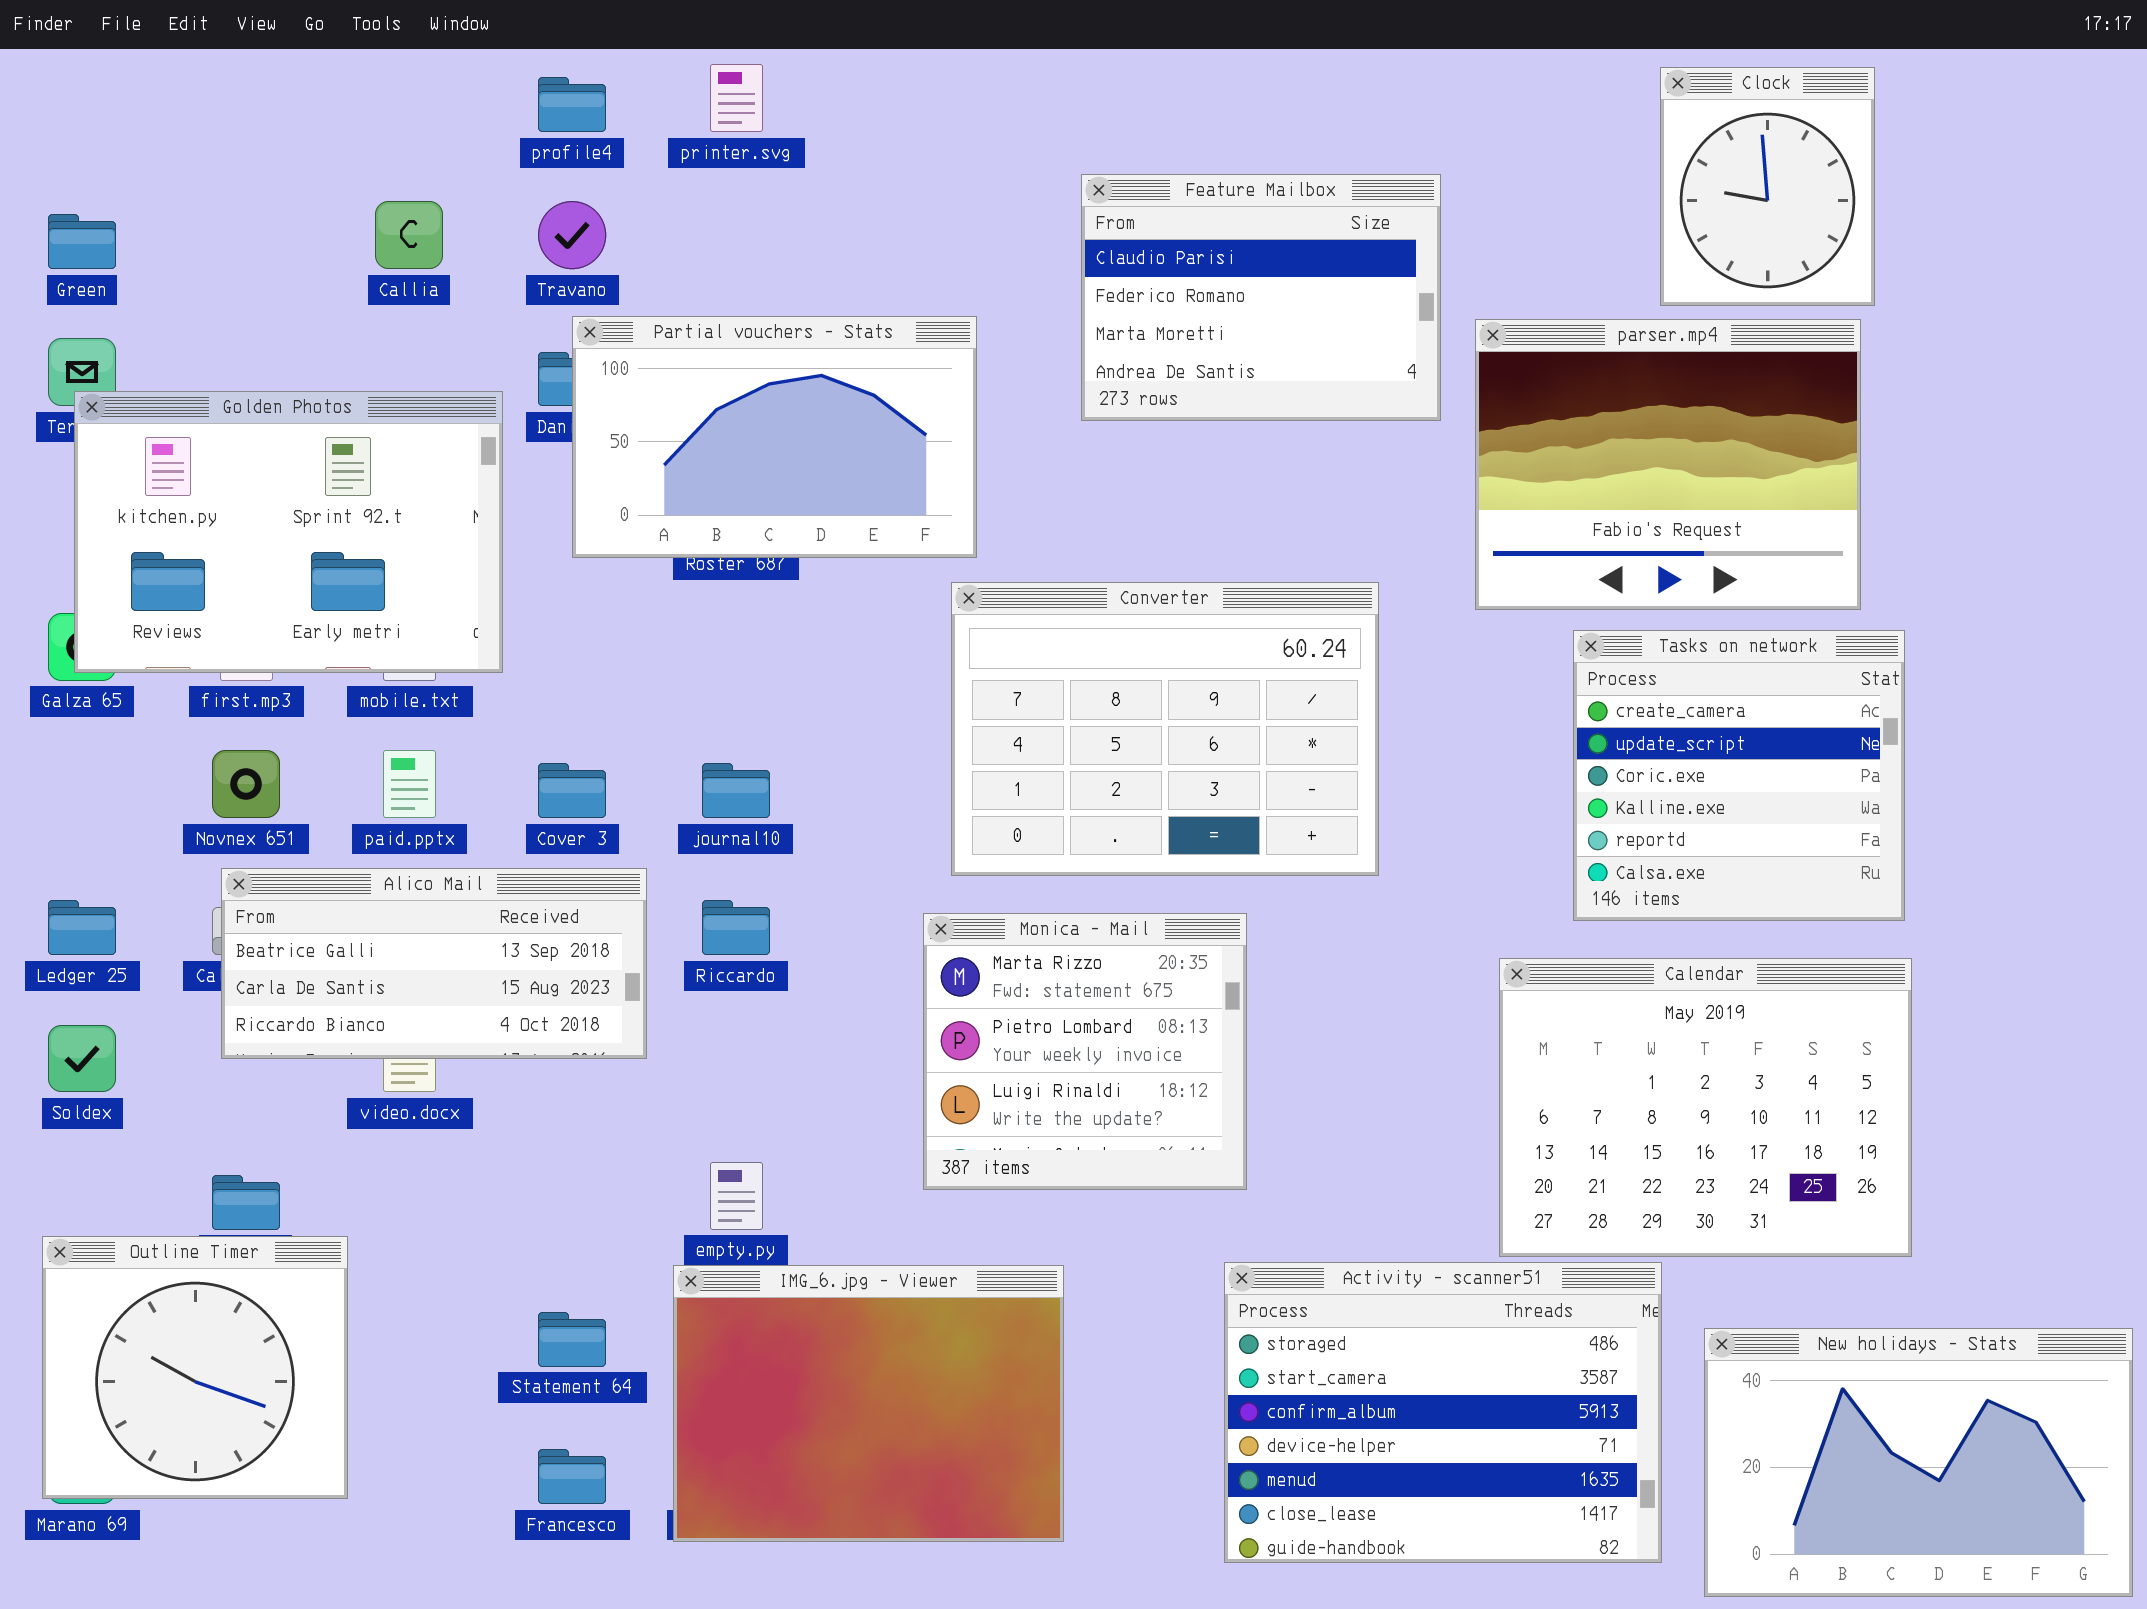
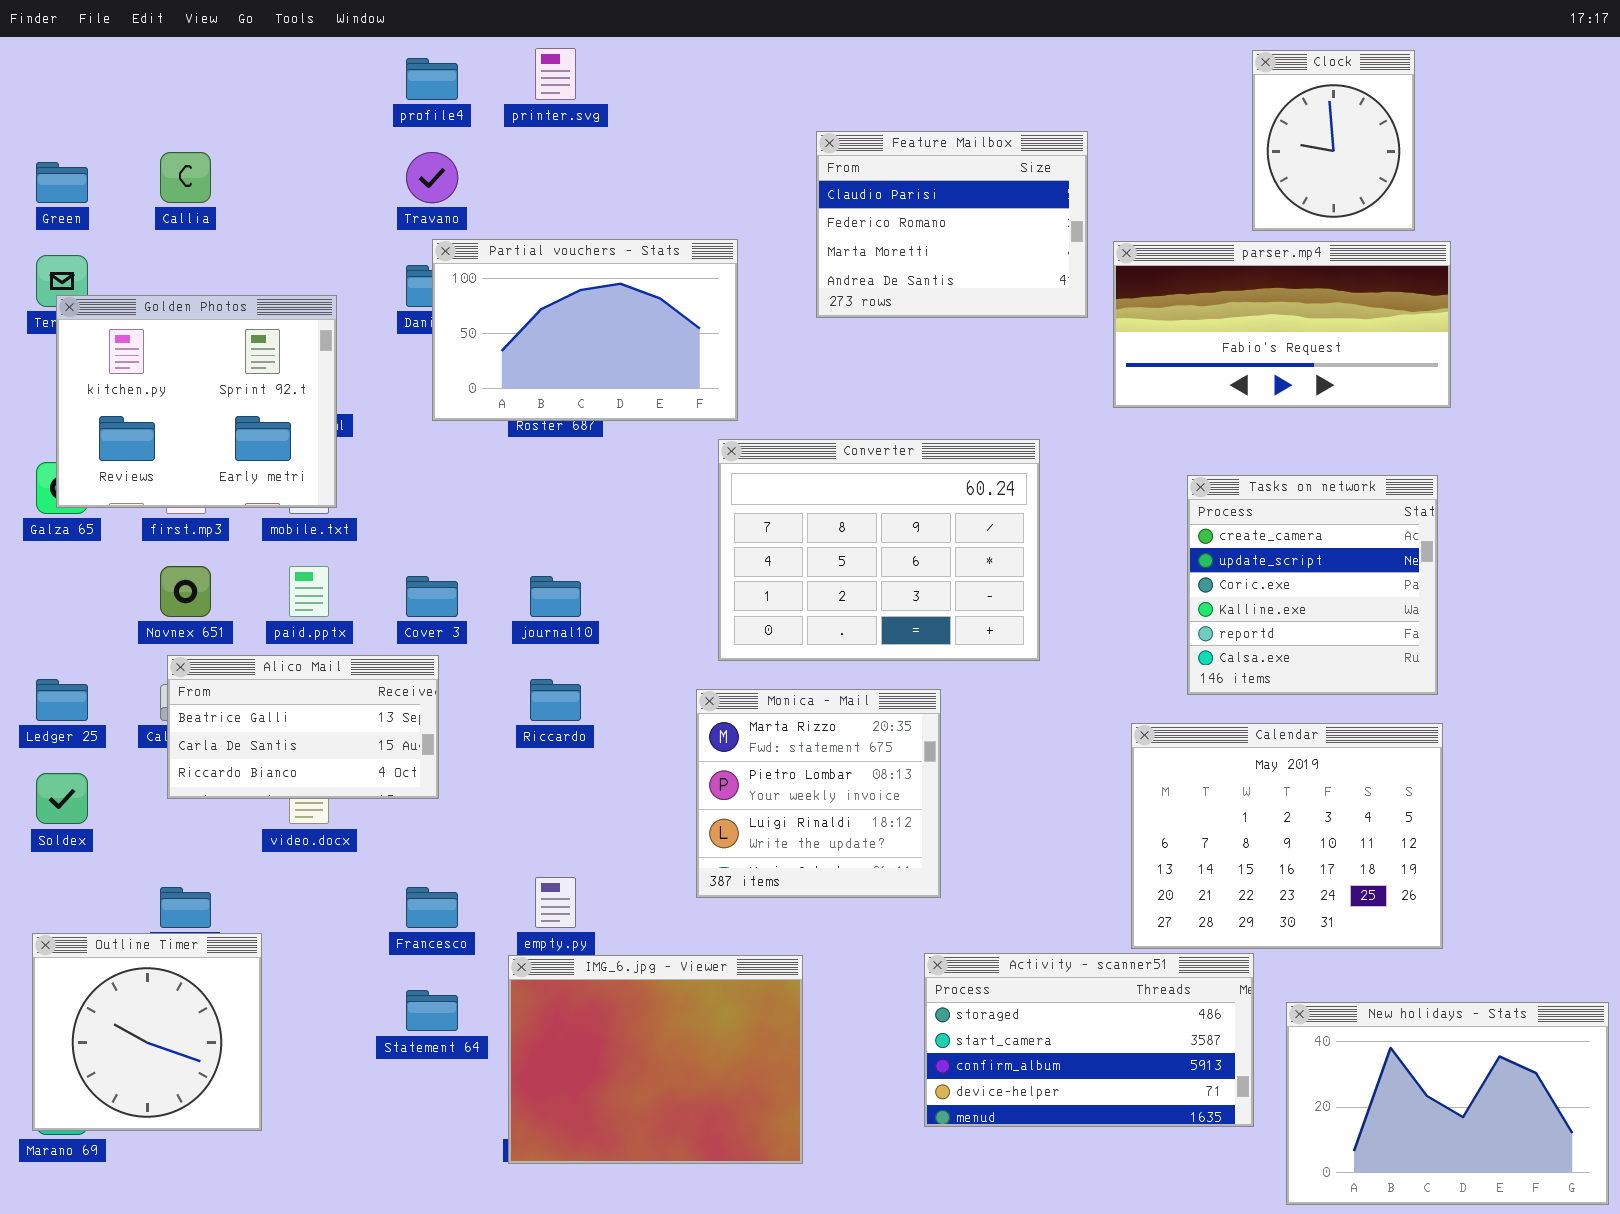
Callia: [375,201,443,269] -> [160,152,211,203], moved
parser.mp4: [1475,319,1861,610] -> [1113,241,1451,408], resized
Golden Photos: [74,391,503,673] -> [56,295,337,508], resized
Alico Mail: [221,868,647,1059] -> [167,655,439,799], resized
Activity - scanner51: [1224,1262,1662,1563] -> [924,953,1254,1127], resized
Francesco: [538,1449,606,1504] -> [406,887,458,928], moved

